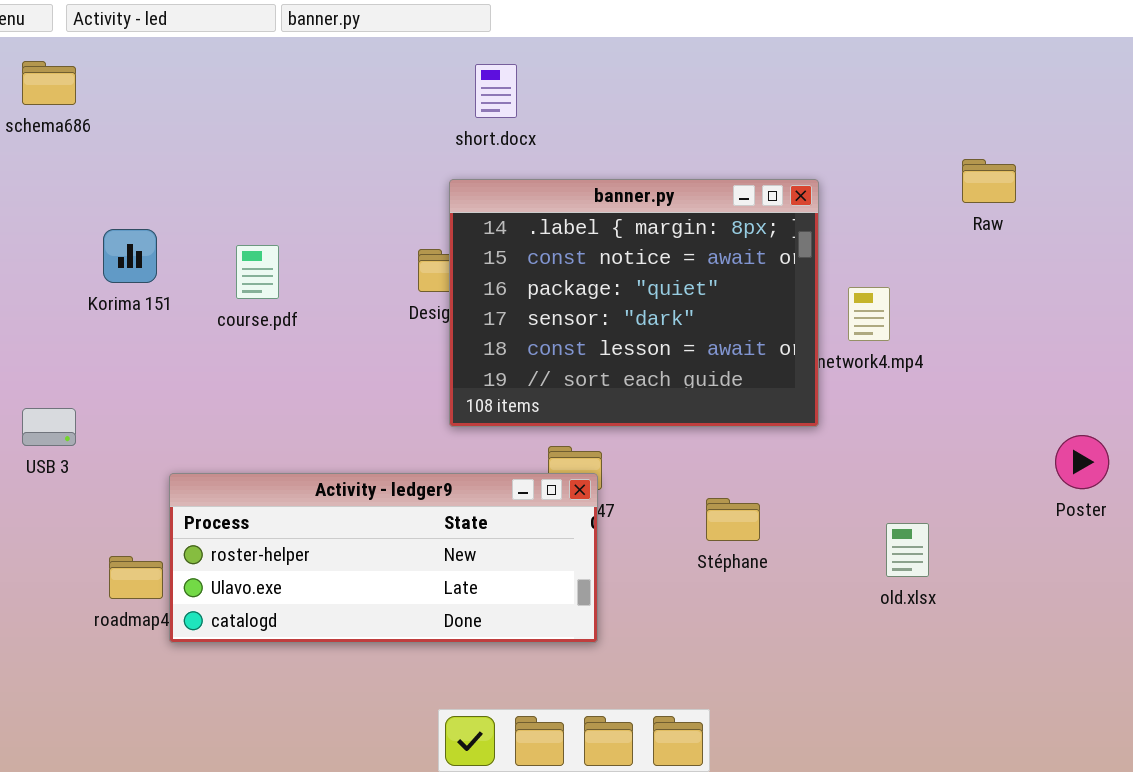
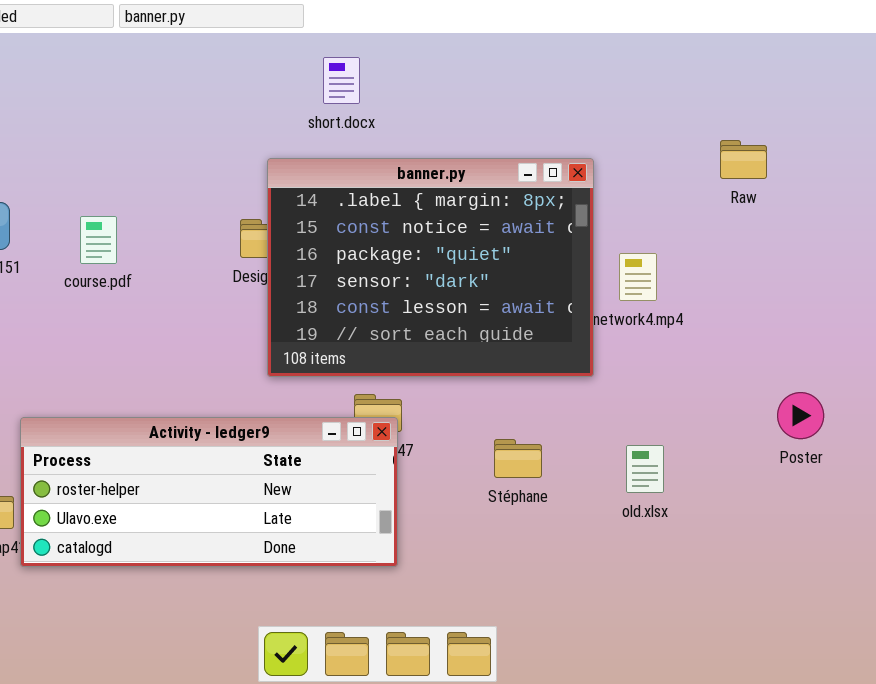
short.docx: [475,64,517,118] -> [323,57,360,104], moved
Poster: [1055,435,1109,489] -> [777,392,824,439], moved
old.xlsx: [886,523,929,577] -> [626,445,664,493], moved

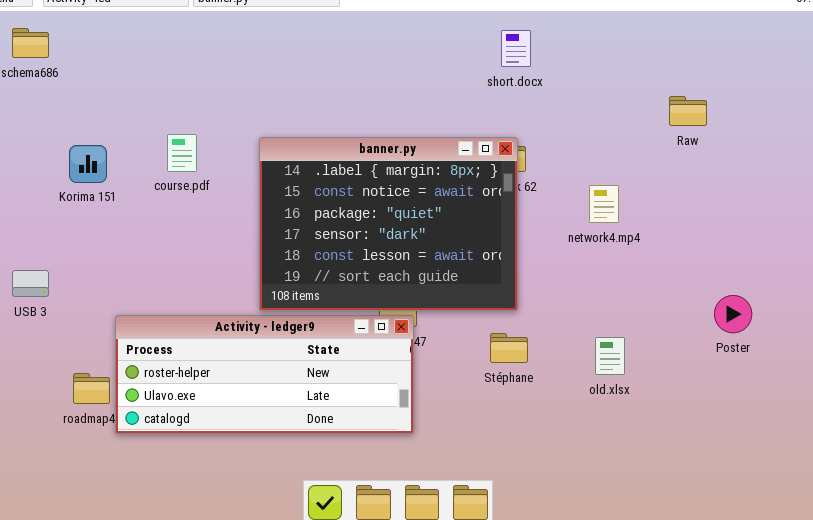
short.docx: [323,57,360,104] -> [501,30,531,67], moved
banner.py: [267,158,594,377] -> [259,137,518,311], moved
course.pdf: [80,216,117,264] -> [167,134,197,172], moved

